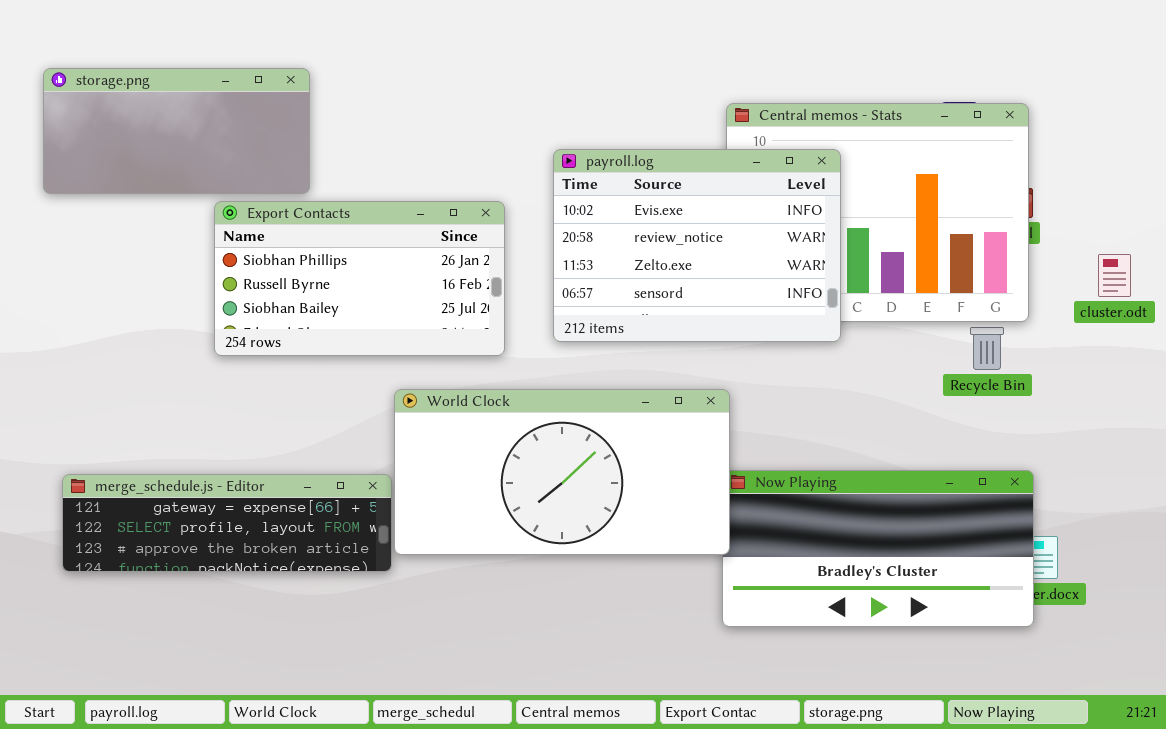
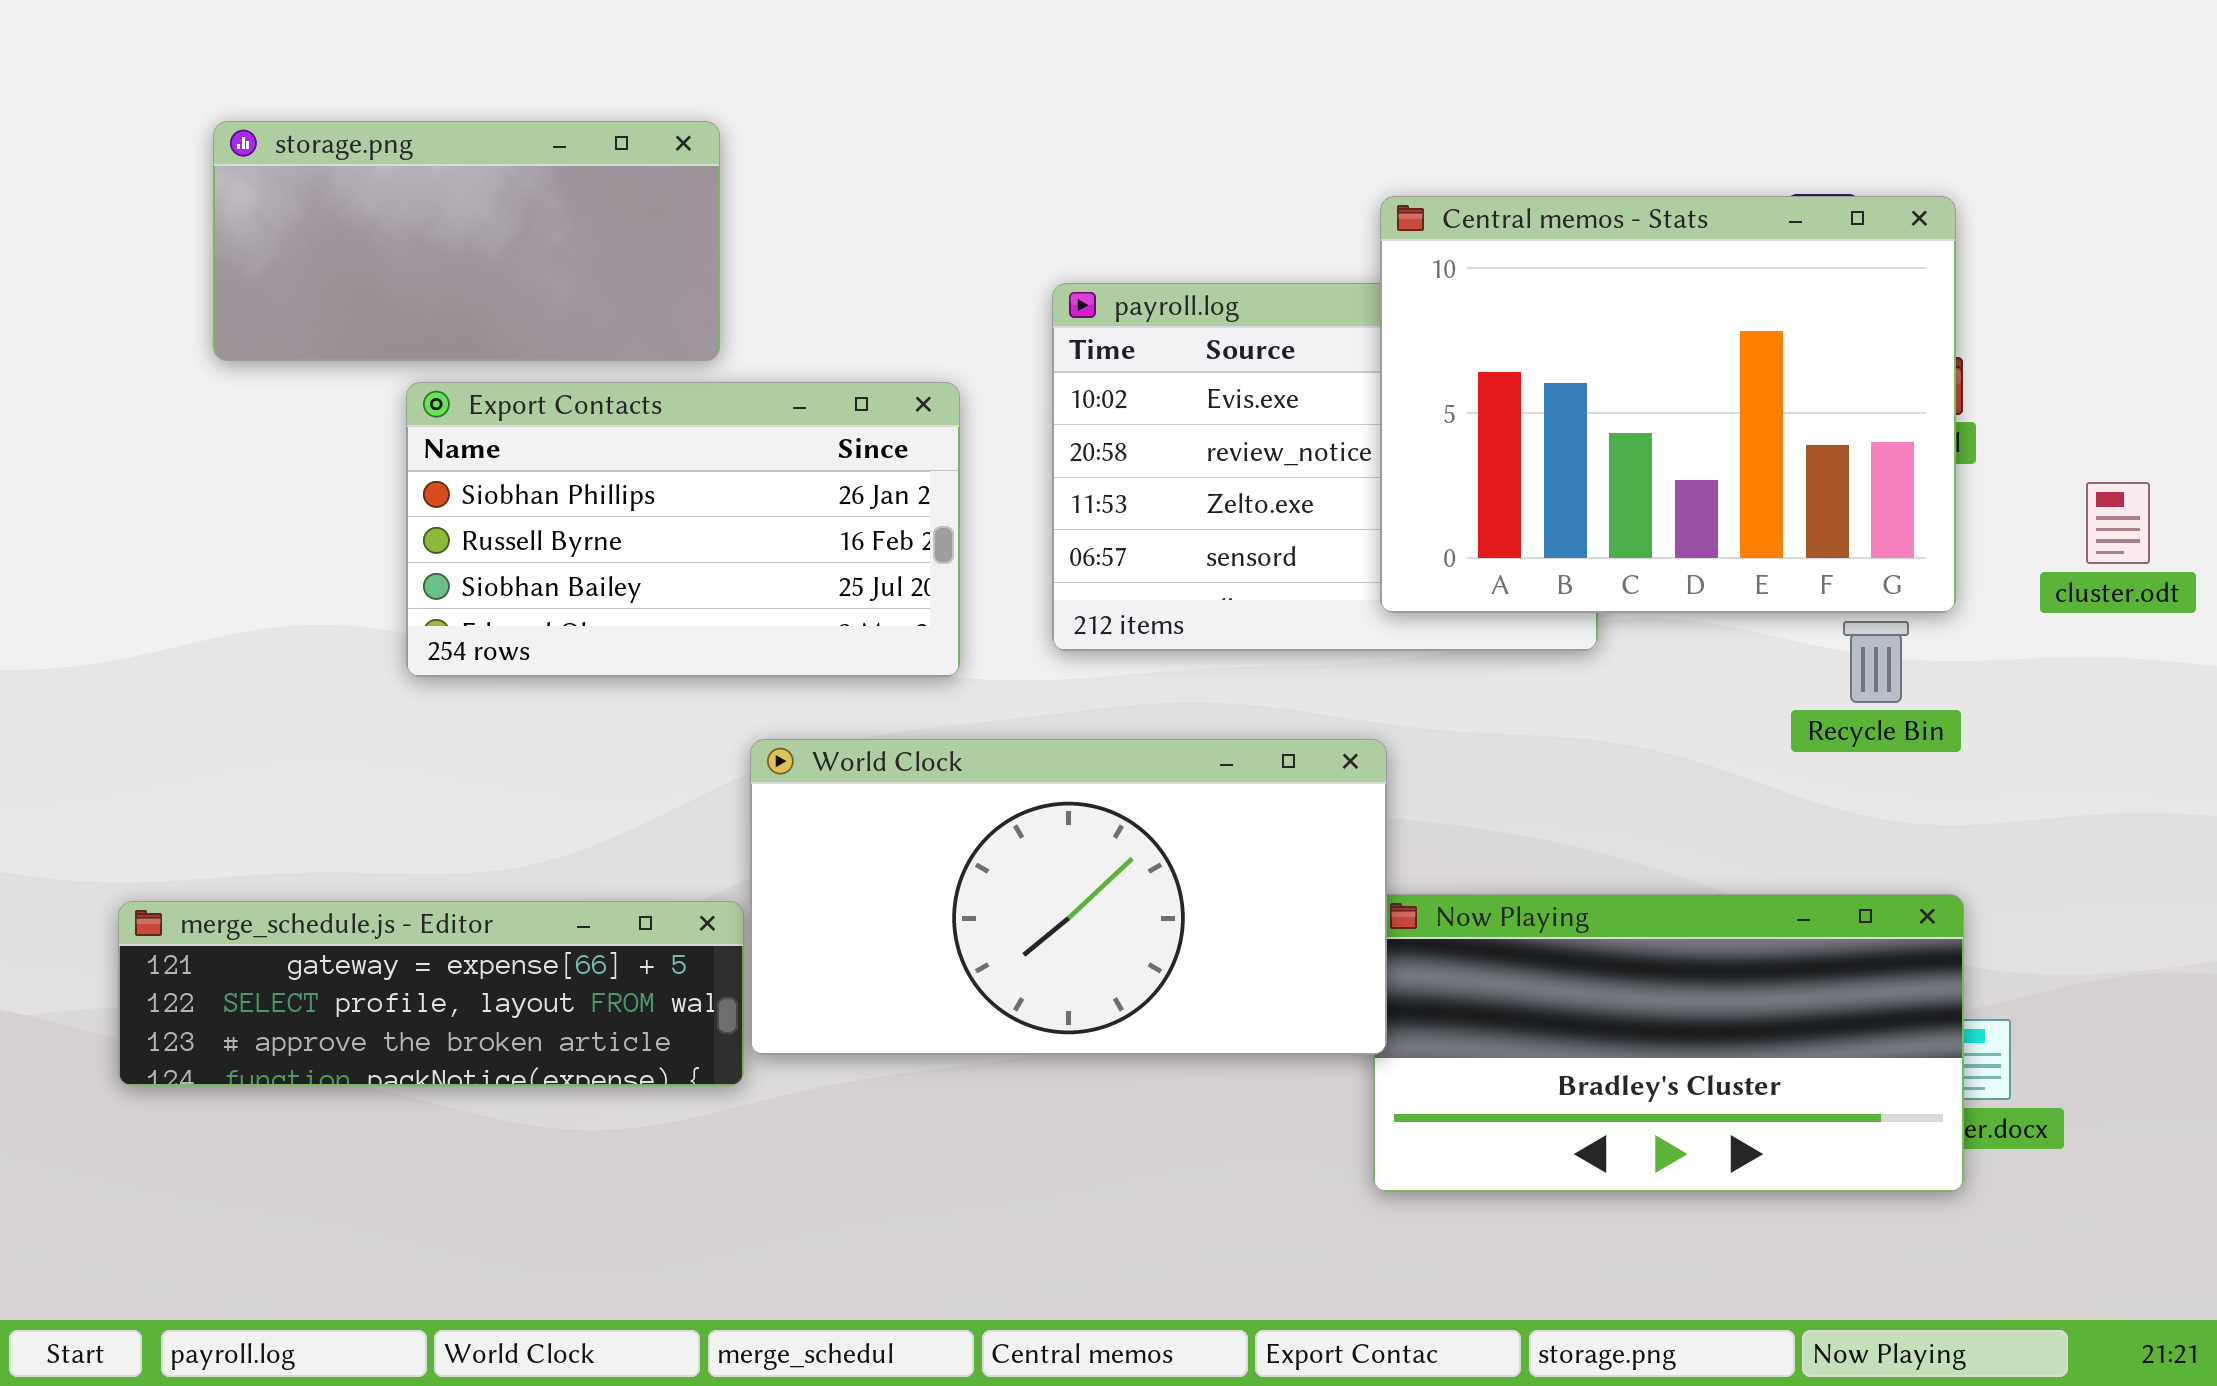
storage.png: [43,68,310,194] -> [213,121,720,361], moved
Central memos - Stats: [726,103,1029,322] -> [1380,196,1956,613], raised

